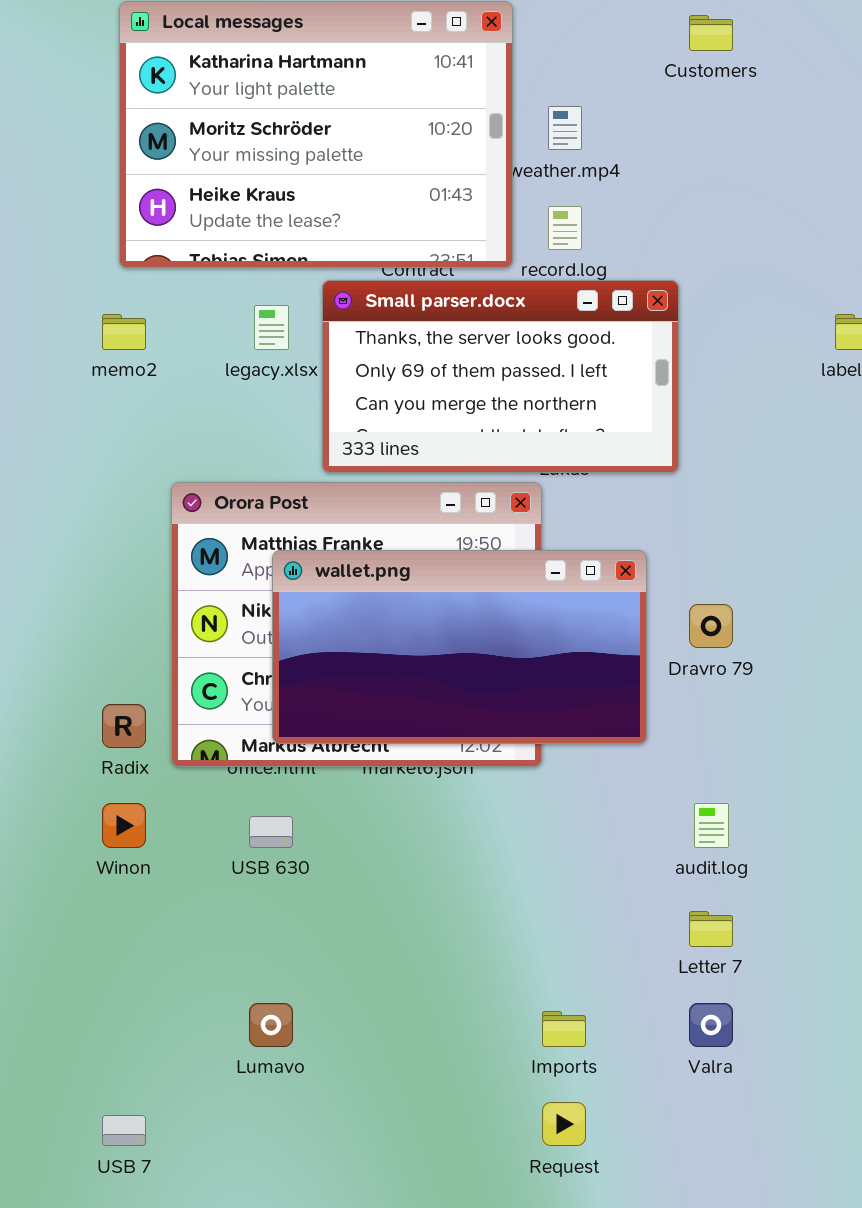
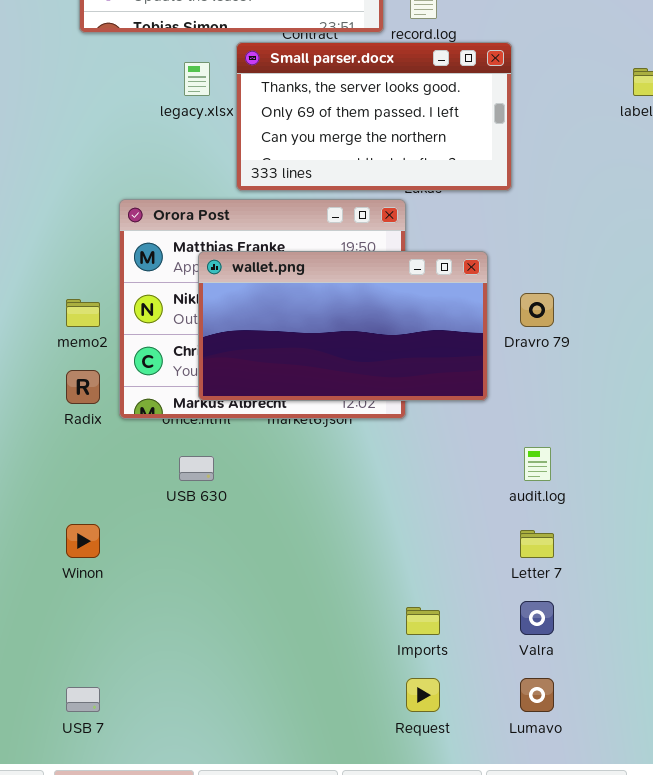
memo2: [102,314,146,350] -> [66,299,100,327], moved
Winon: [102,803,146,848] -> [66,524,100,558], moved
Lumavo: [249,1003,293,1047] -> [520,678,554,712], moved

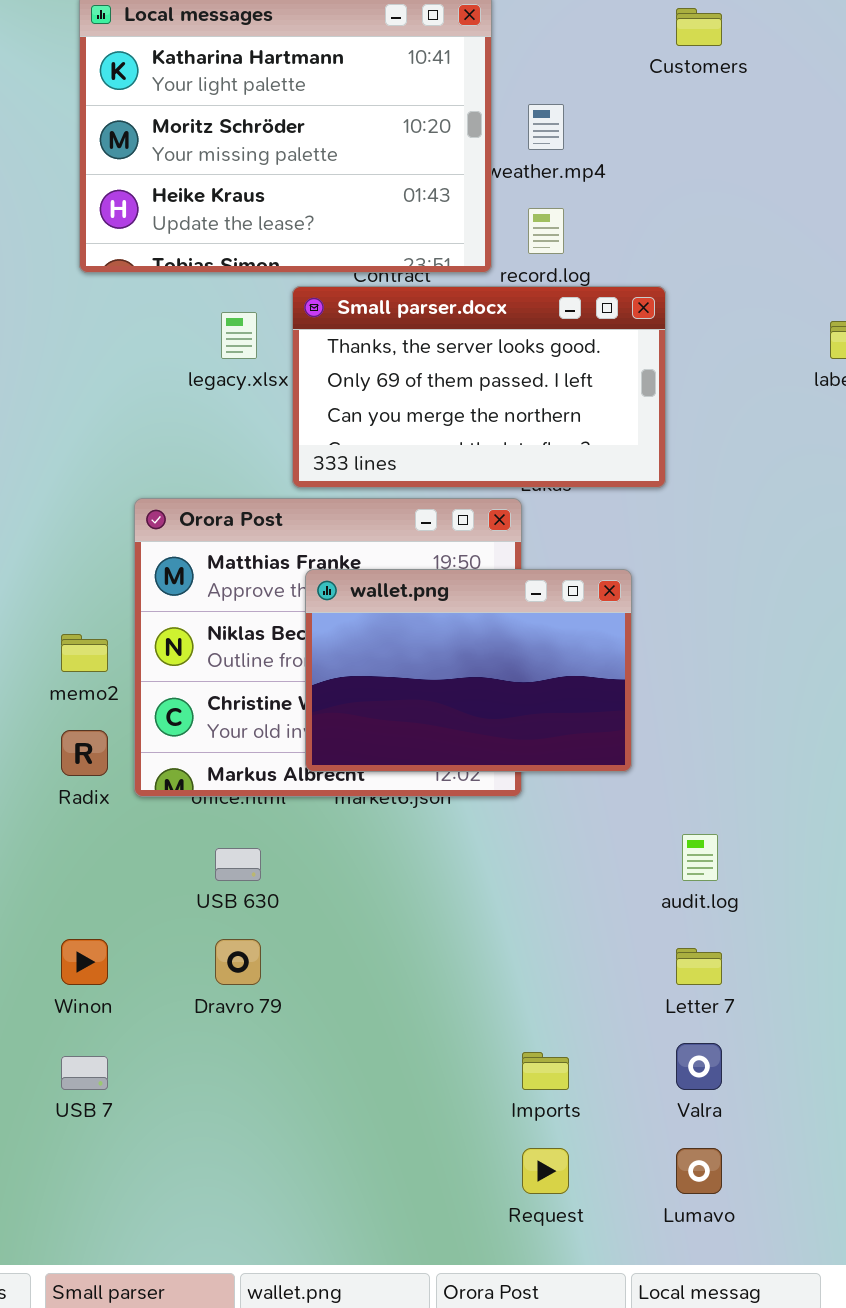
wallet.png: [198,251,488,401] -> [305,569,632,772], resized
Dravro 79: [520,293,554,327] -> [215,939,261,985], moved
USB 7: [66,687,100,712] -> [61,1056,108,1090], moved

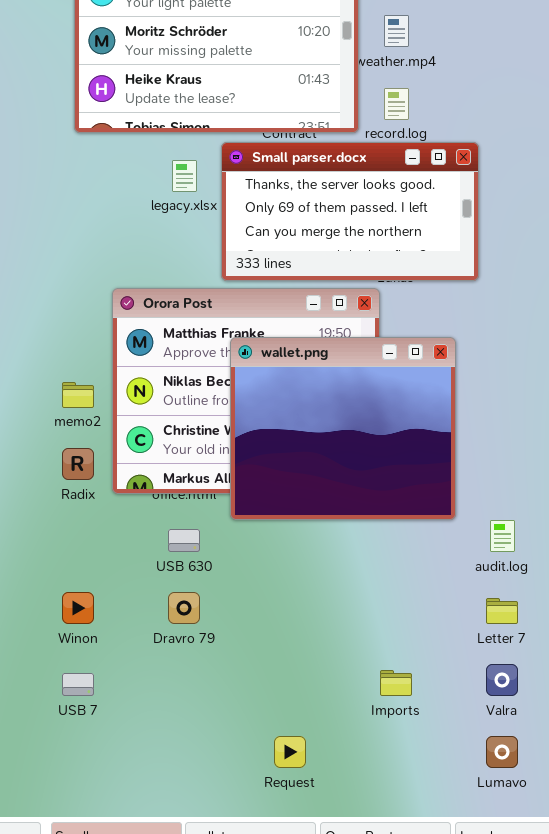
wallet.png: [305,569,632,772] -> [230,337,456,520], resized
Request: [522,1148,569,1194] -> [274,736,306,768], moved

